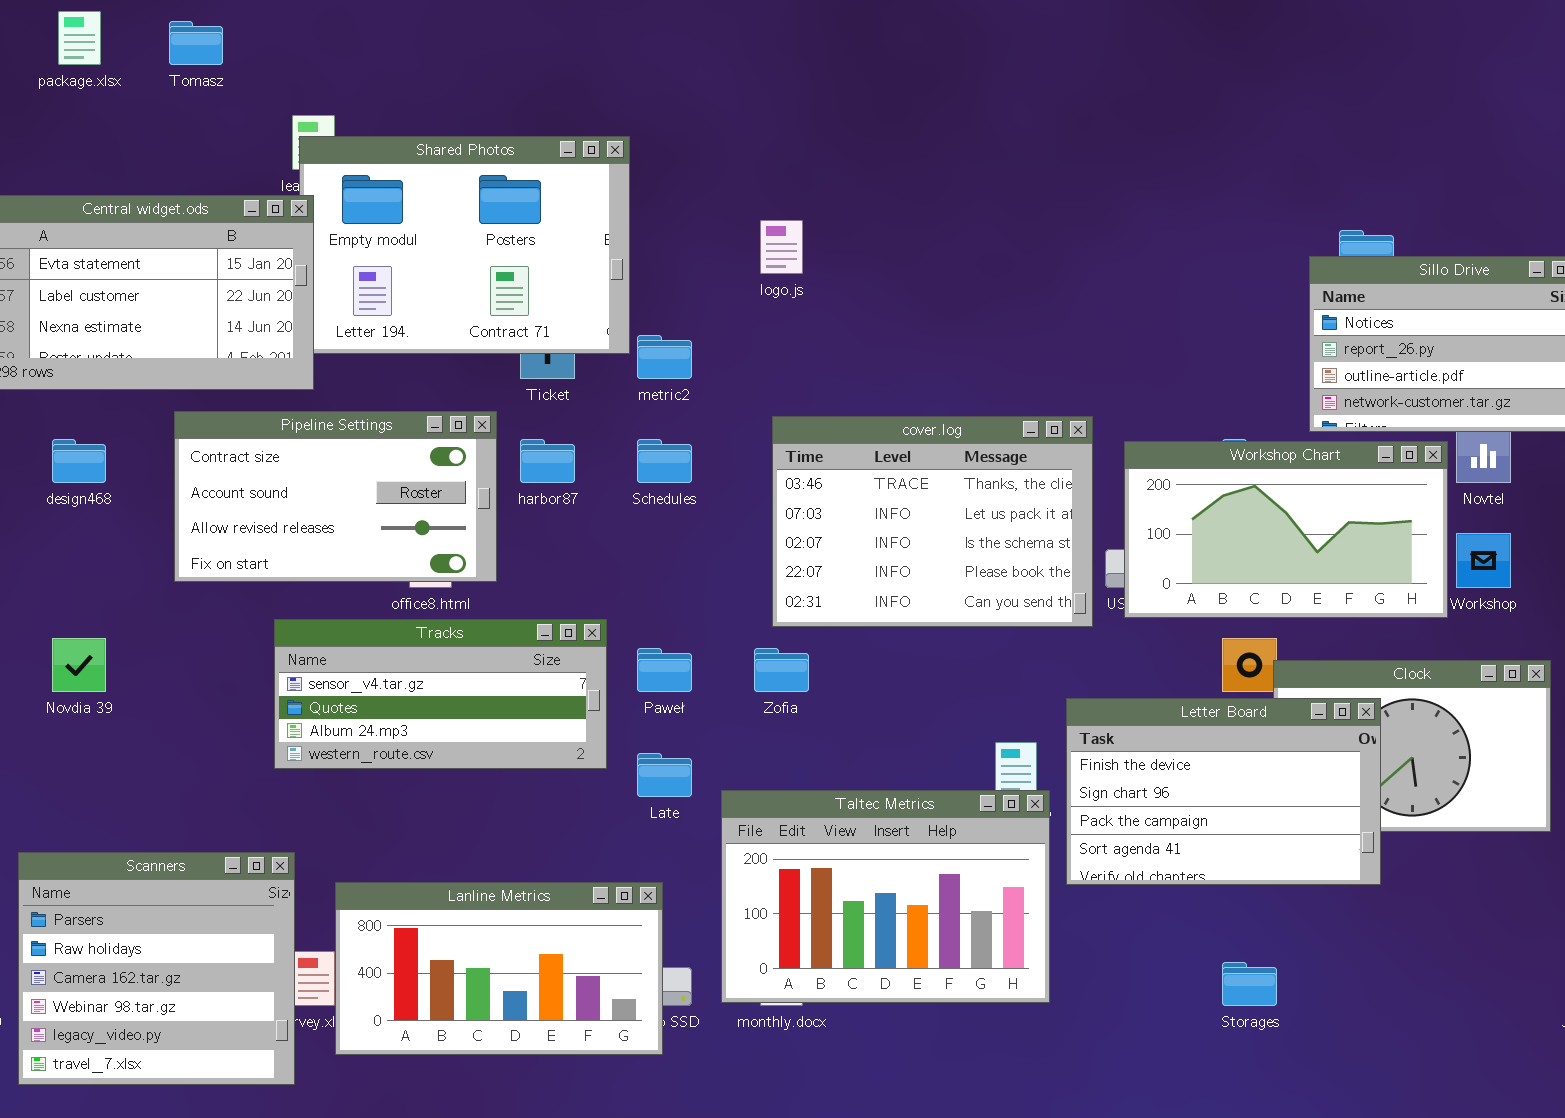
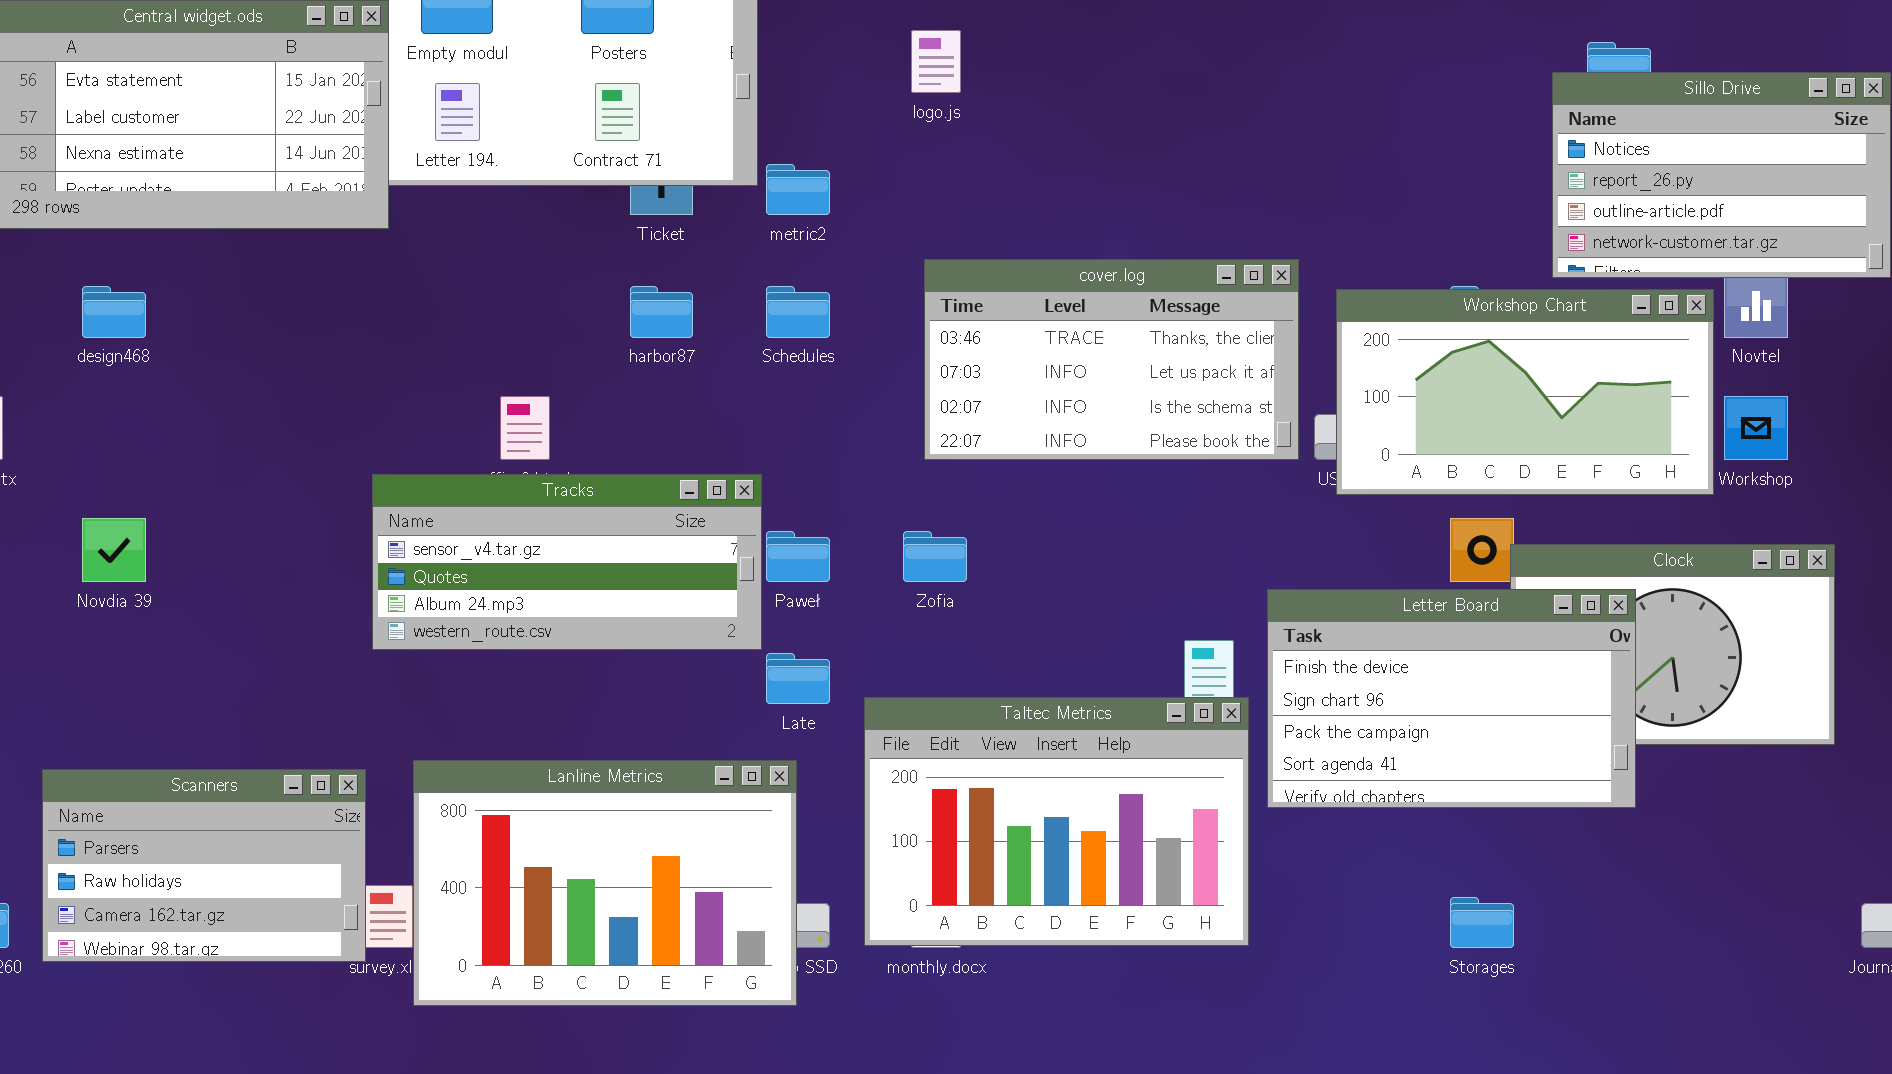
Pipeline Settings: [174,411,497,582] -> none, closed
cover.log: [772,416,1093,627] -> [924,259,1299,460], resized
Tracks: [274,619,607,769] -> [372,474,762,650], moved
Scanners: [18,852,295,1085] -> [42,769,366,962], resized
Lanline Metrics: [335,882,663,1055] -> [413,760,797,1006], resized

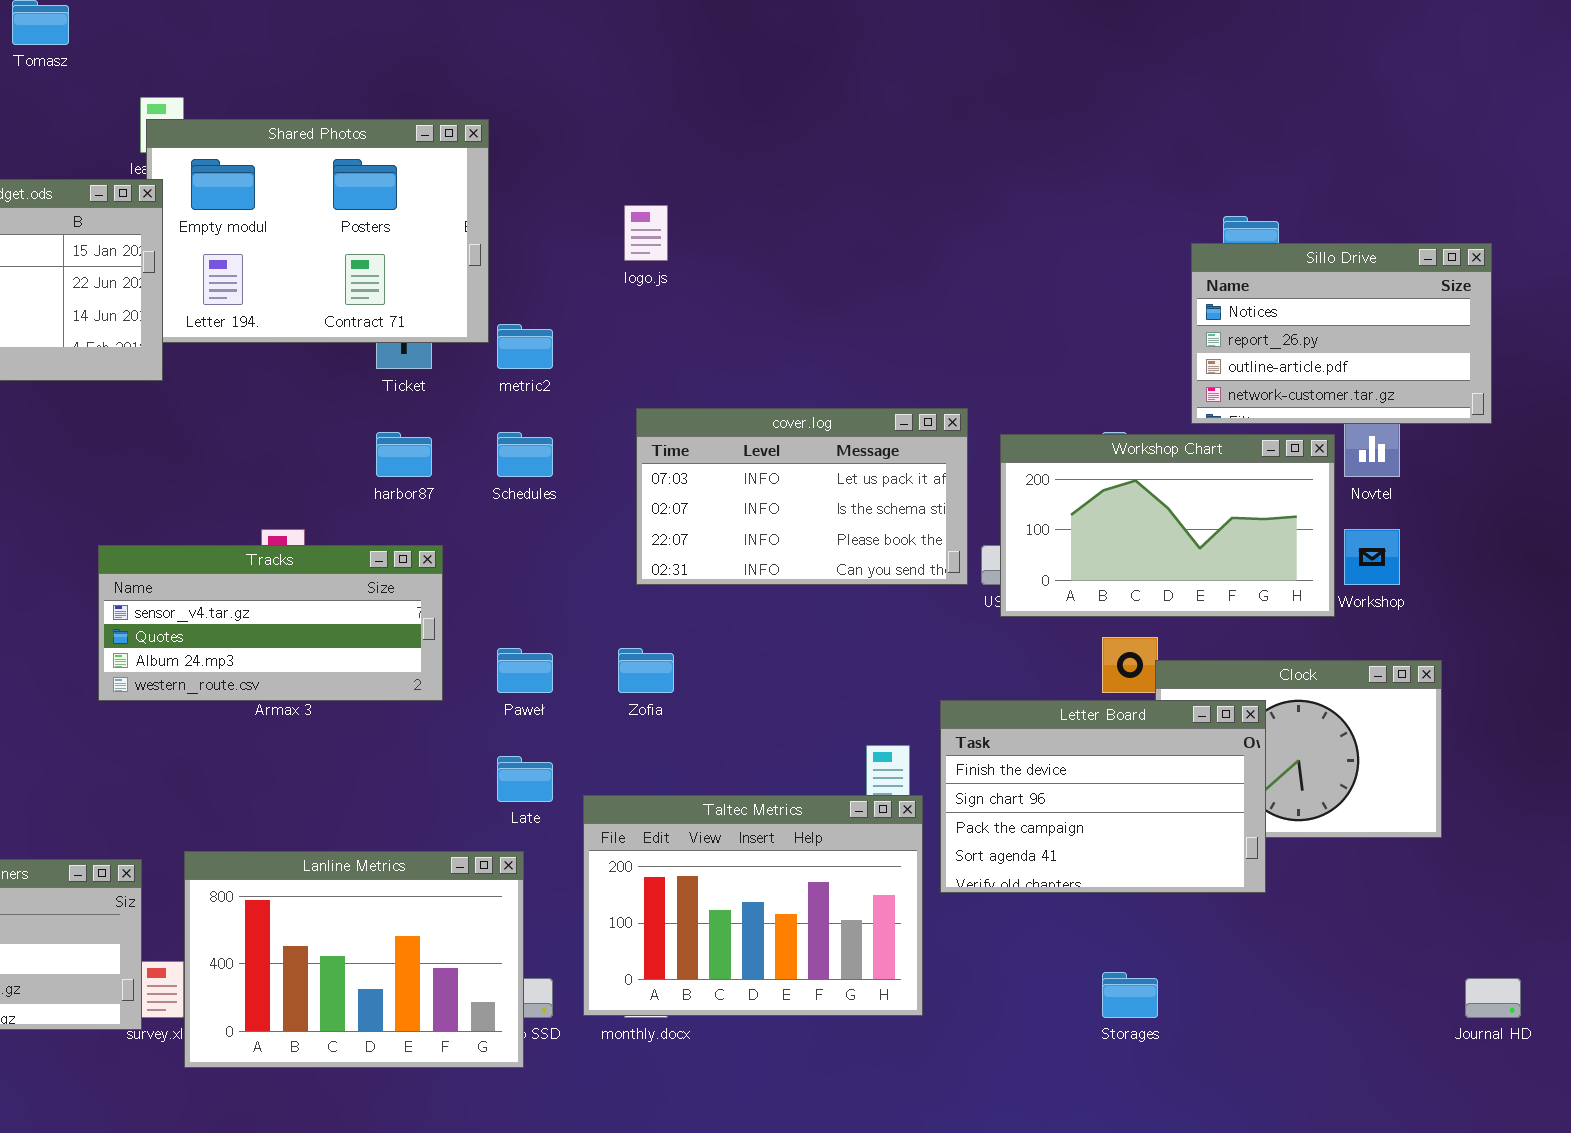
cover.log: [924,259,1299,460] -> [636,408,968,585], scrolled down 1 row
Tracks: [372,474,762,650] -> [98,545,443,701], moved

